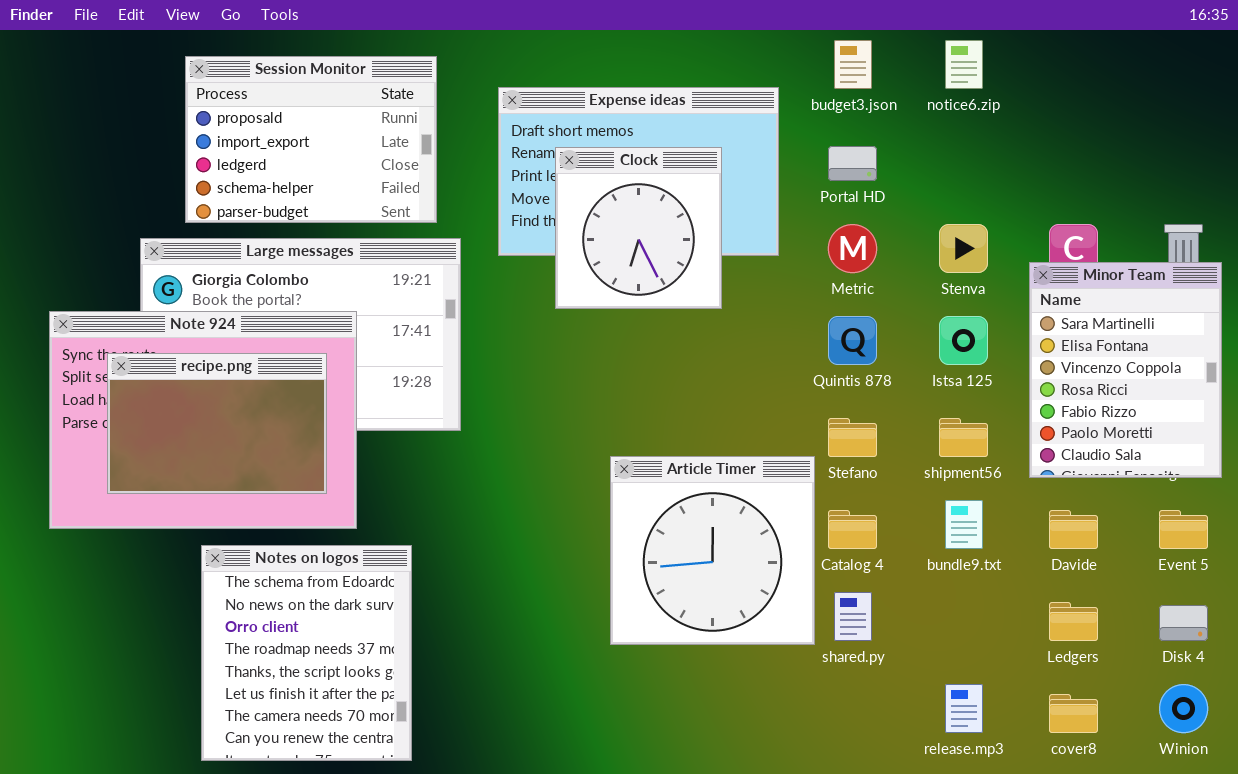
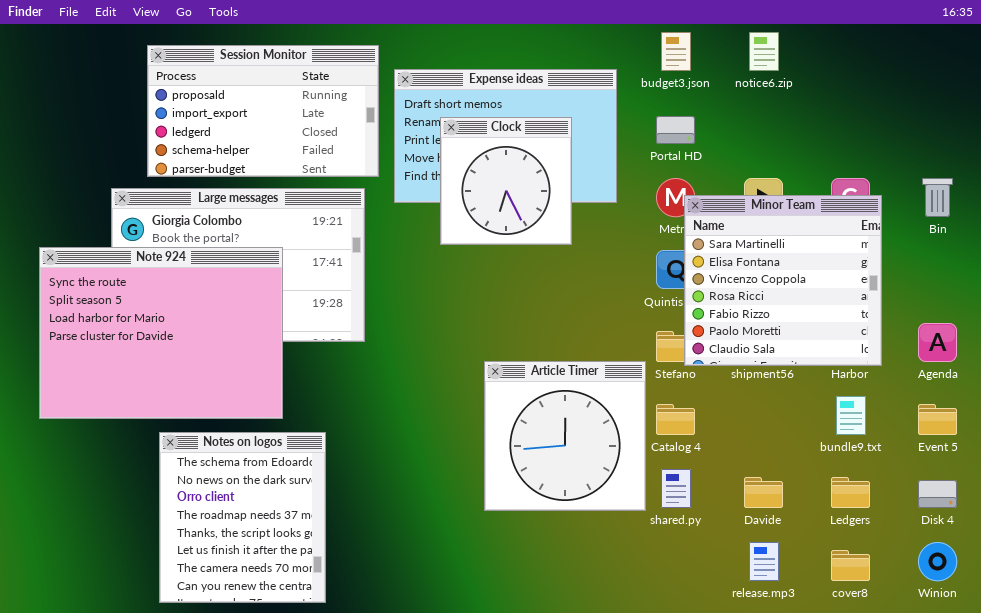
Session Monitor: [185,56,437,223] -> [147,45,379,177], resized
Minor Team: [1029,262,1222,478] -> [684,195,882,366], moved, resized
recipe.png: [107,353,327,494] -> none, closed
bundle9.txt: [945,500,983,549] -> [836,396,866,435], moved
Davide: [1049,510,1098,549] -> [744,477,783,508], moved

